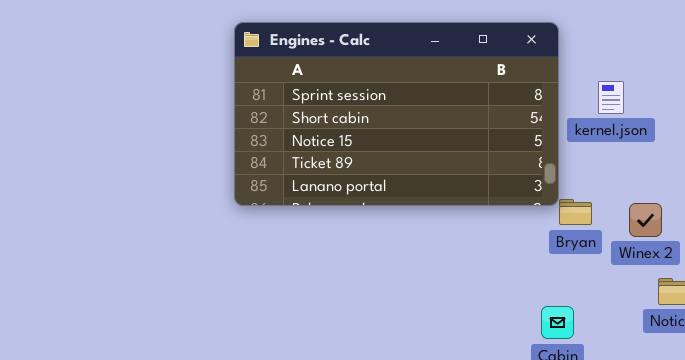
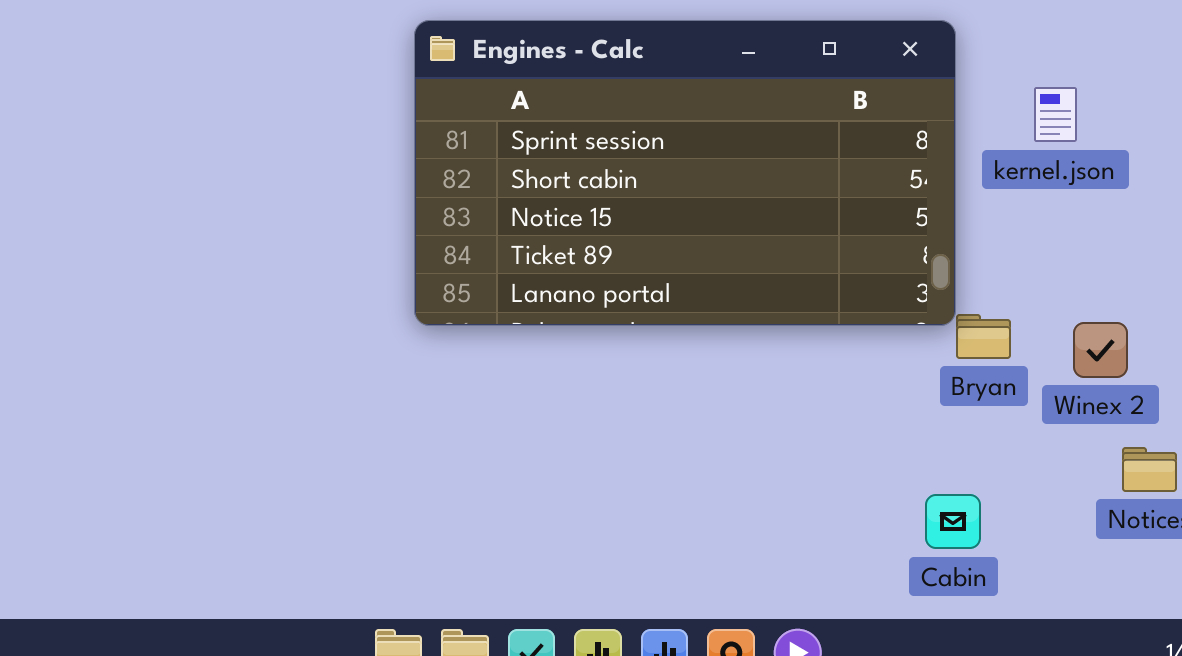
kernel.json: [598,81,624,114] -> [1034,87,1077,142], moved

